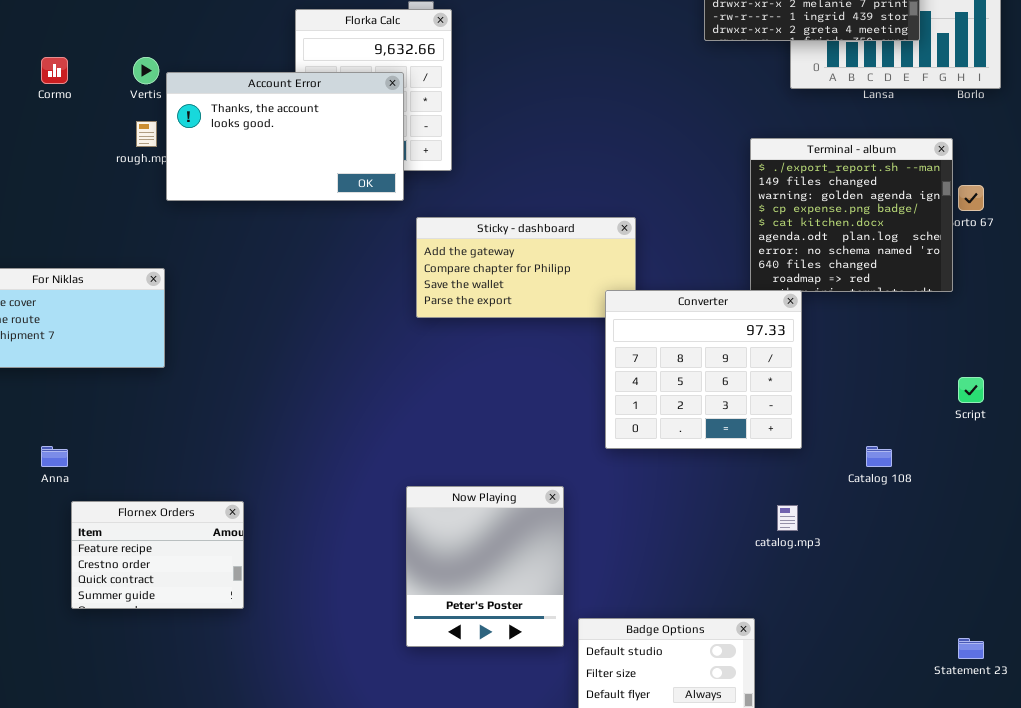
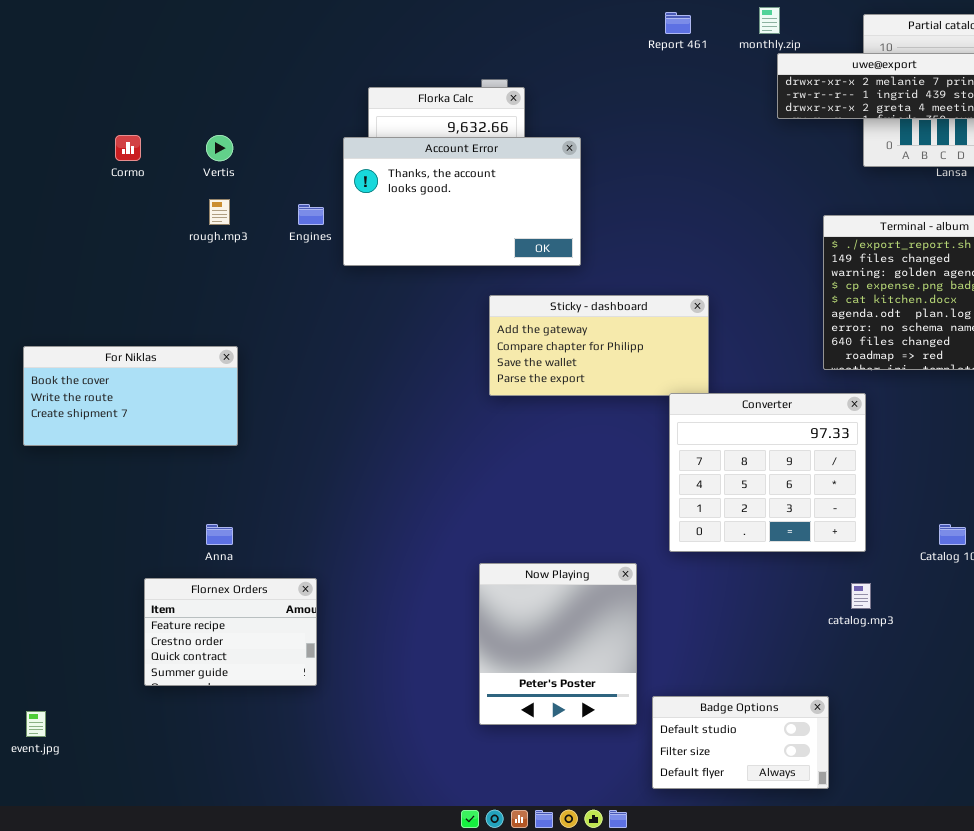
Account Error: [166,72,404,201] -> [343,137,581,266], moved
Converter: [605,290,802,449] -> [669,393,866,552], moved
Anna: [41,446,68,467] -> [206,524,233,545], moved

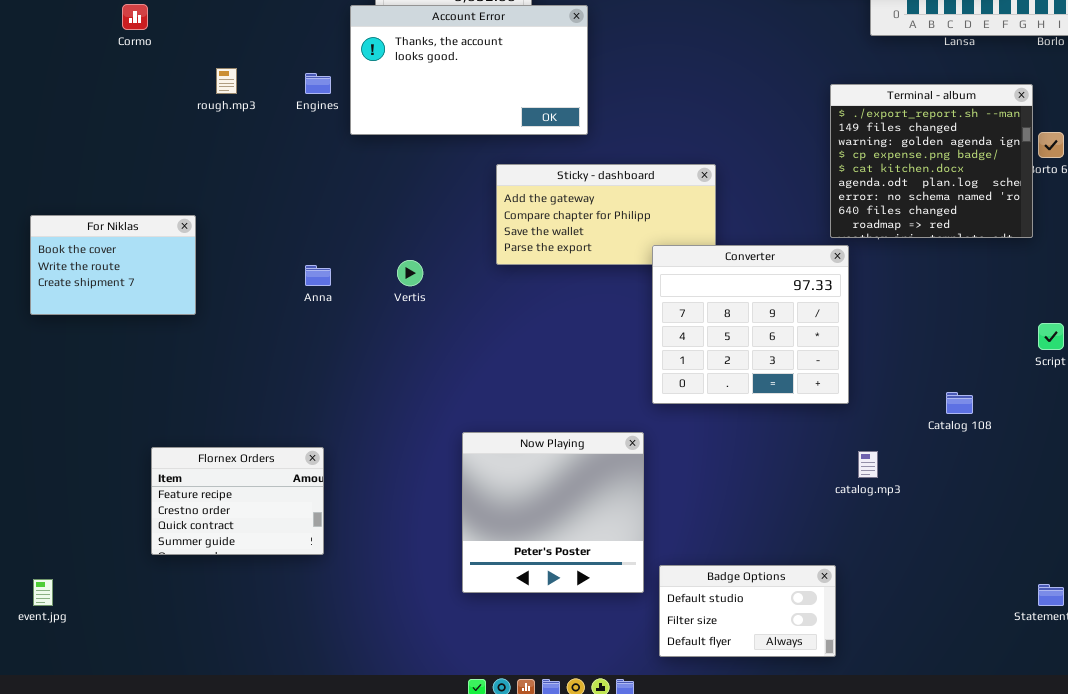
Vertis: [206,135,233,161] -> [397,260,423,286], moved
For Niklas: [23,346,238,446] -> [30,215,196,315], resized
Converter: [669,393,866,552] -> [652,245,849,404], moved
Anna: [206,524,233,545] -> [305,265,331,286], moved
Now Playing: [479,563,637,725] -> [462,432,644,593], resized

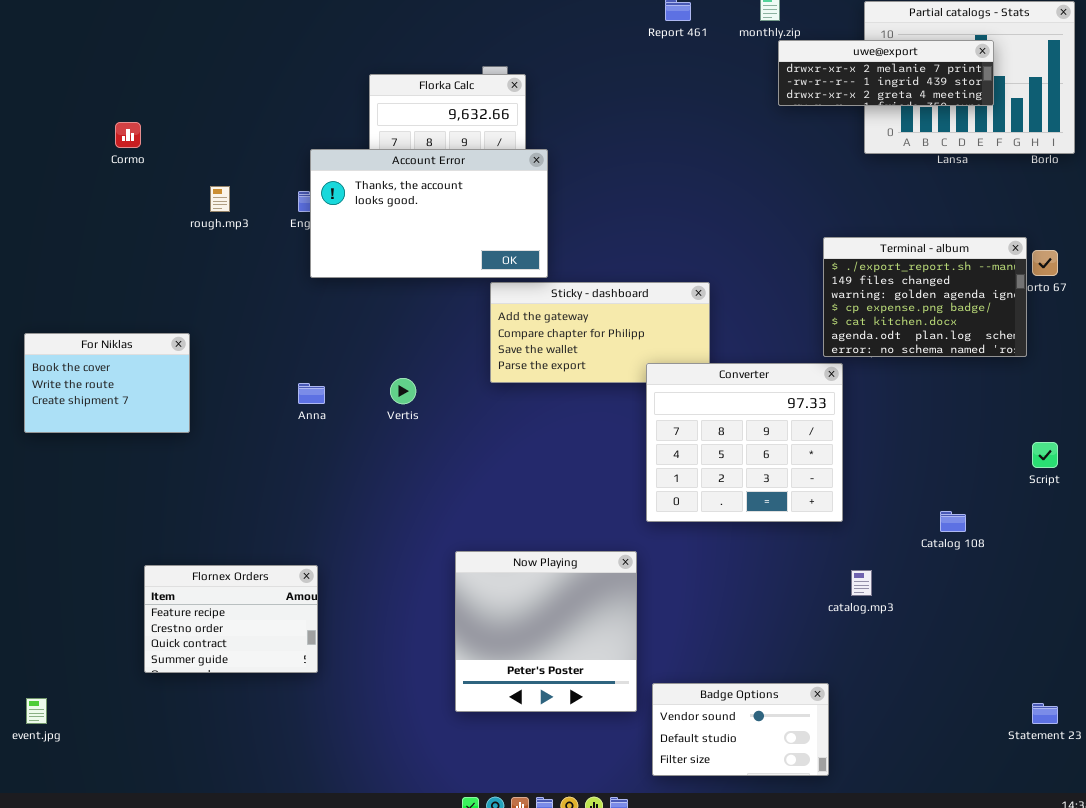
Account Error: [350,5,588,135] -> [310,149,548,278], moved
Terminal - album: [830,84,1033,238] -> [823,237,1027,357], resized
Badge Options: [659,565,836,657] -> [652,683,829,776], scrolled up 1 row

